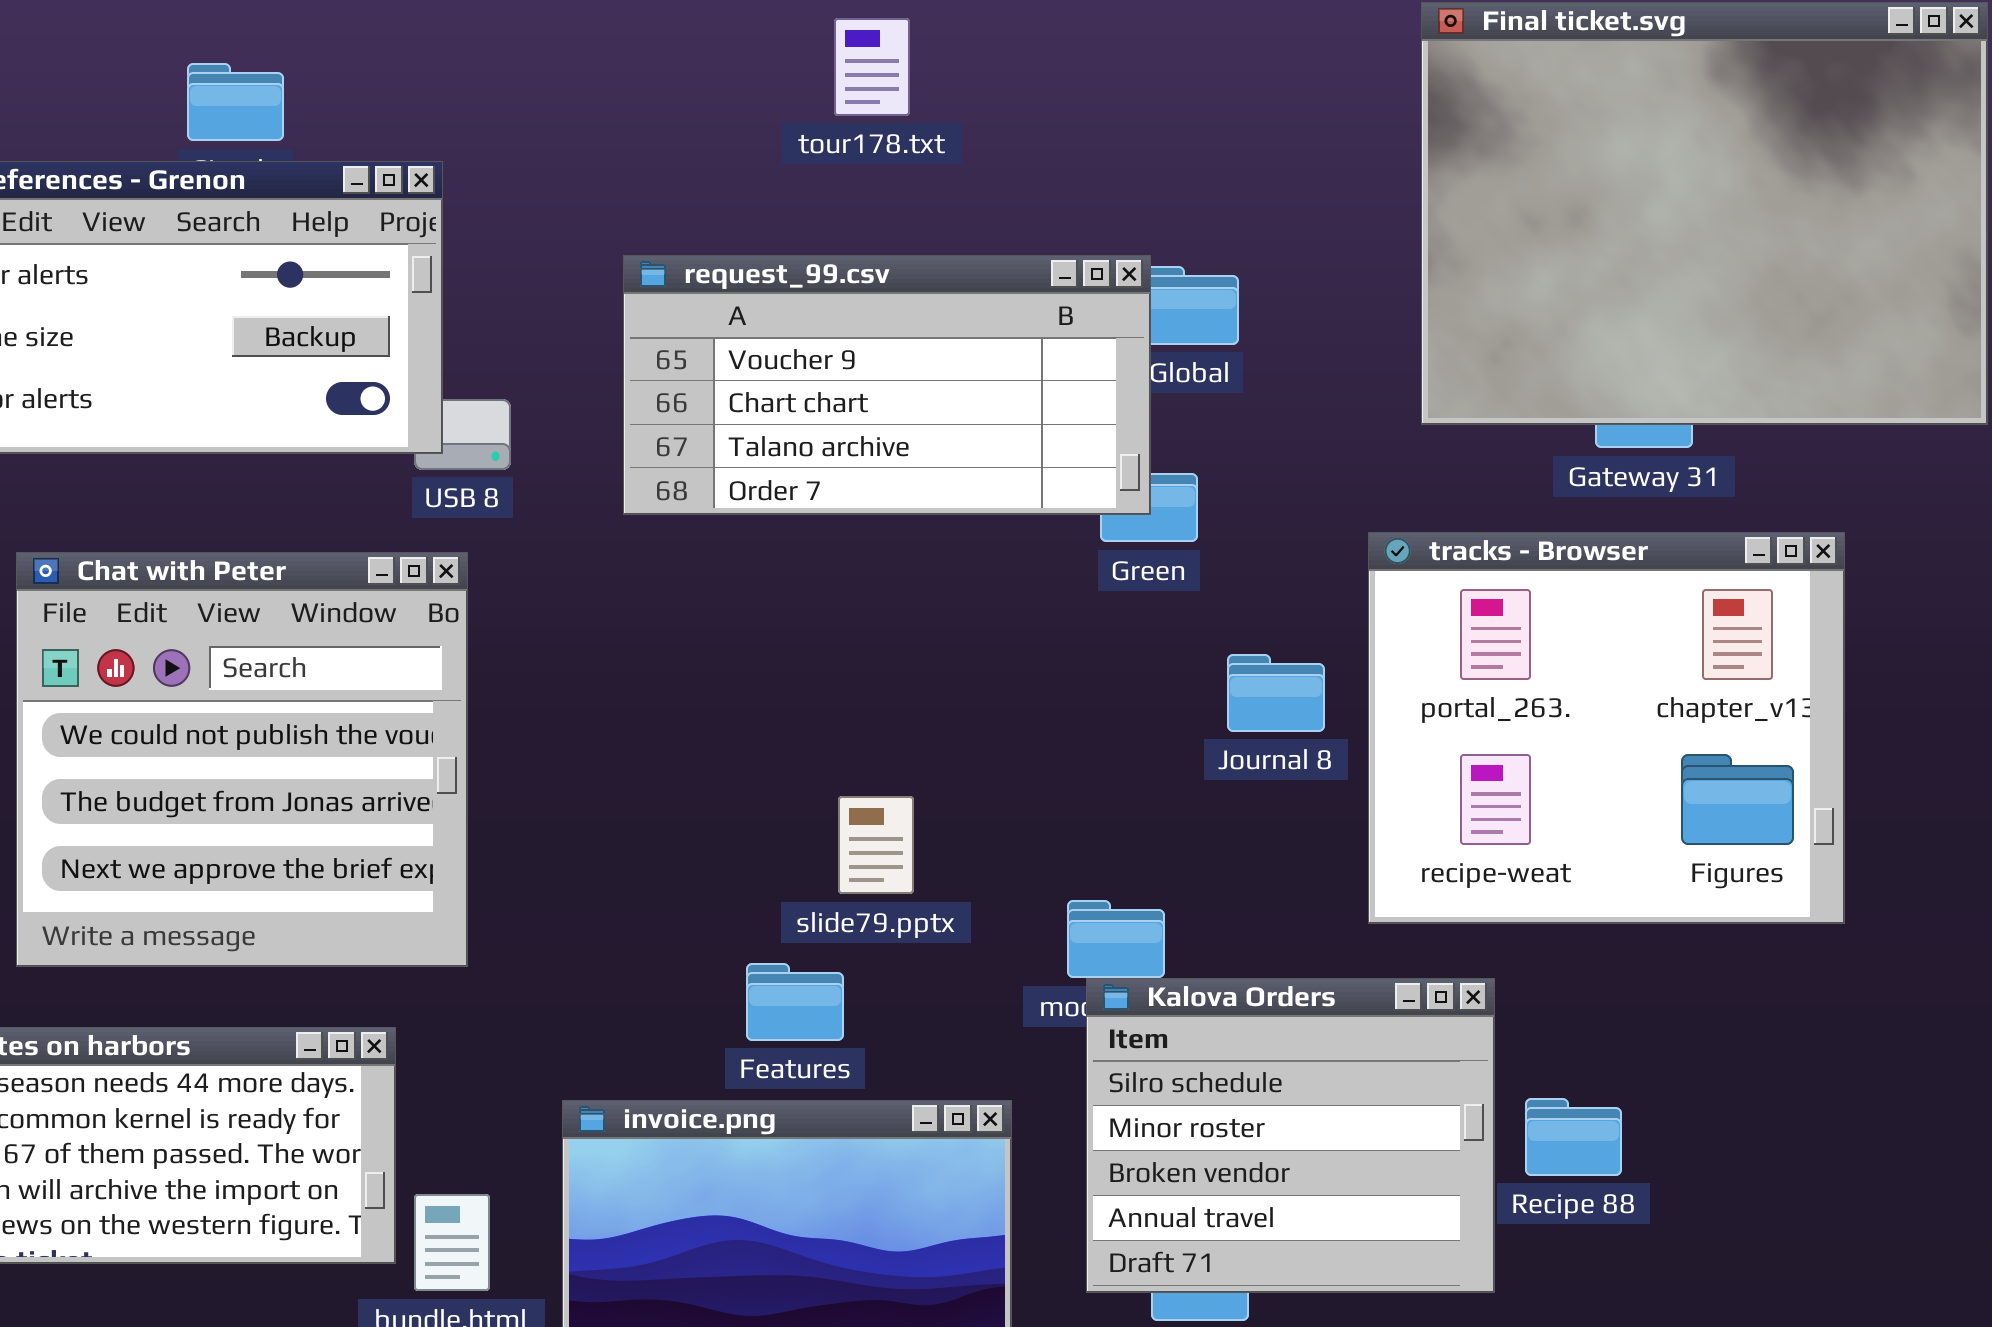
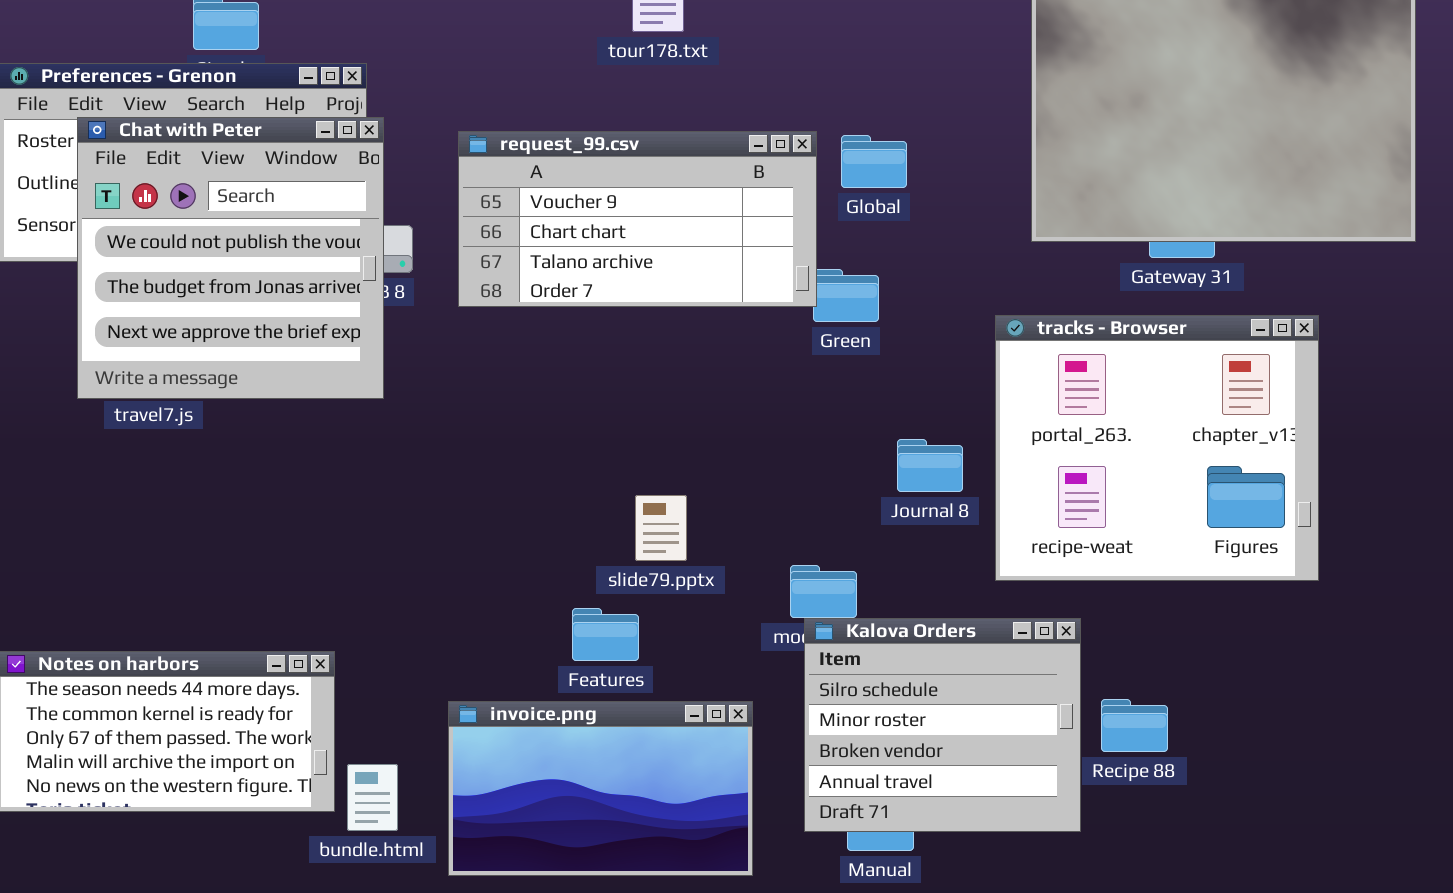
request_99.csv: [623,255,1151,515] -> [458,131,817,307], moved
Chat with Peter: [16,552,468,967] -> [77,117,384,399], moved
Journal 8: [1227,654,1325,732] -> [897,439,963,492], moved

